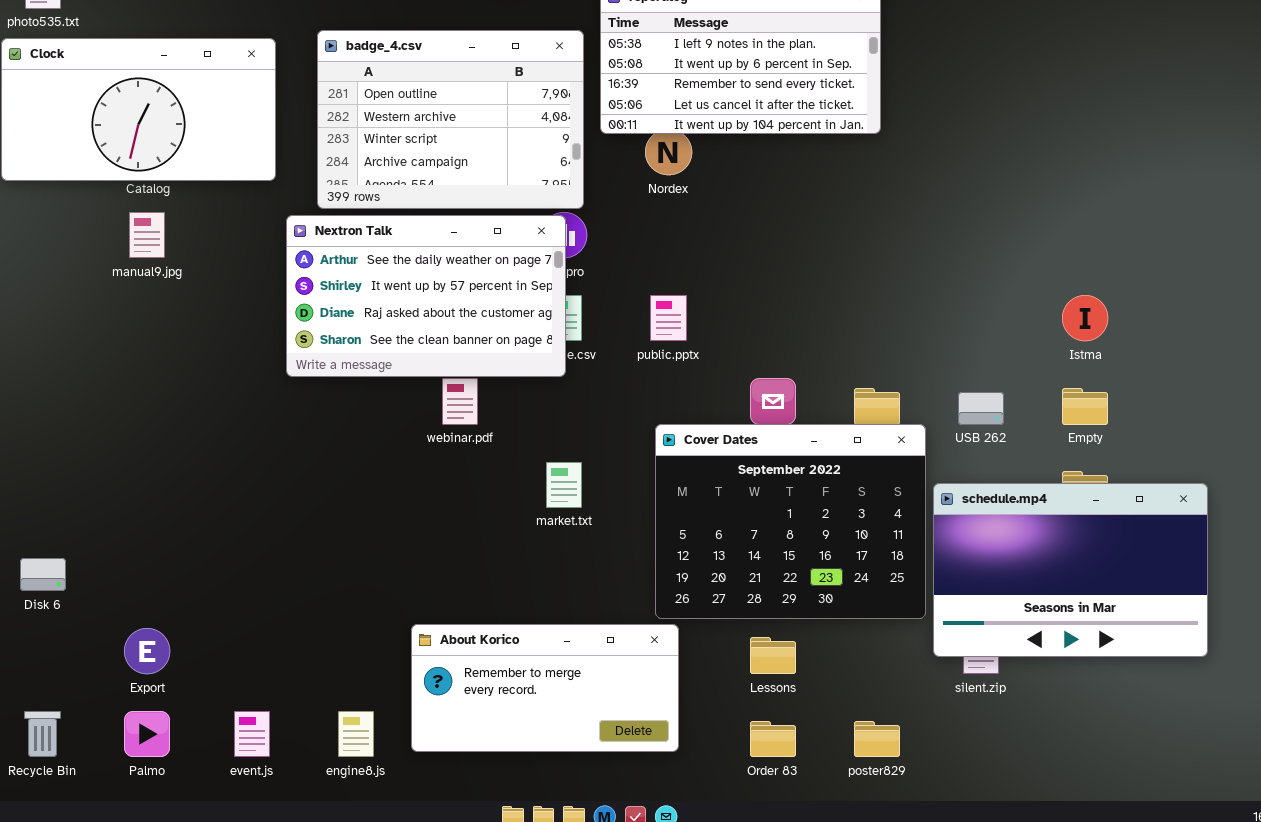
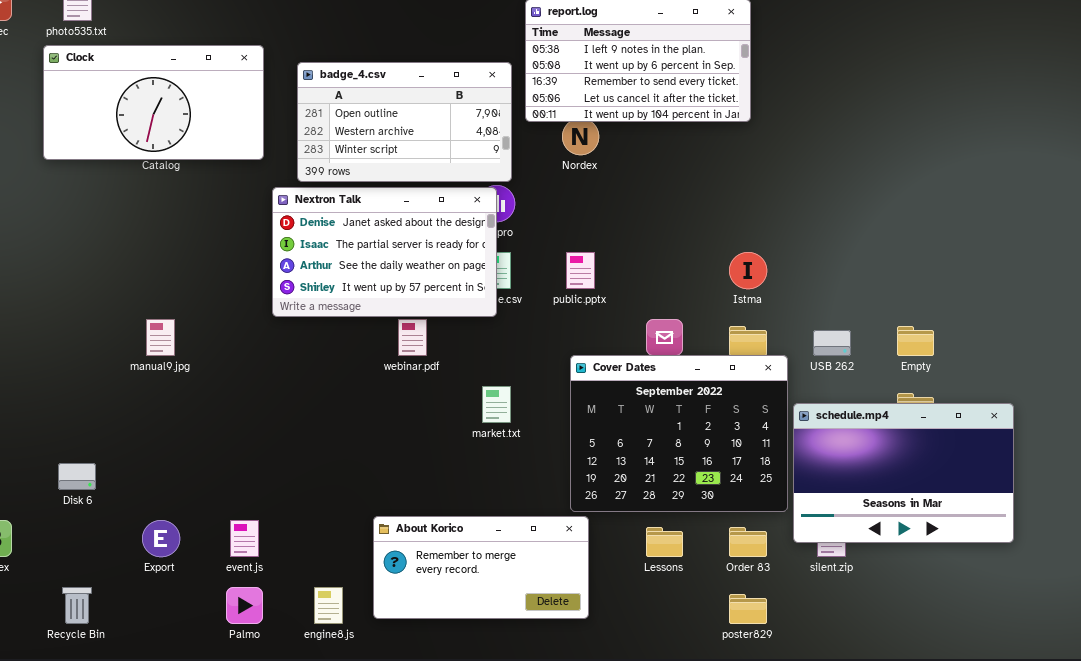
badge_4.csv: [317,30,584,209] -> [297,62,512,182], resized
manual9.jpg: [129,212,165,258] -> [146,319,175,356], moved
Nextron Talk: [286,215,566,377] -> [272,187,497,317], scrolled up 2 rows
Istma: [1062,295,1108,341] -> [729,252,767,289], moved
Palmo: [124,711,170,757] -> [226,587,263,624], moved
event.js: [234,711,270,757] -> [230,520,259,557], moved
Order 83: [750,721,796,757] -> [729,527,767,557], moved

